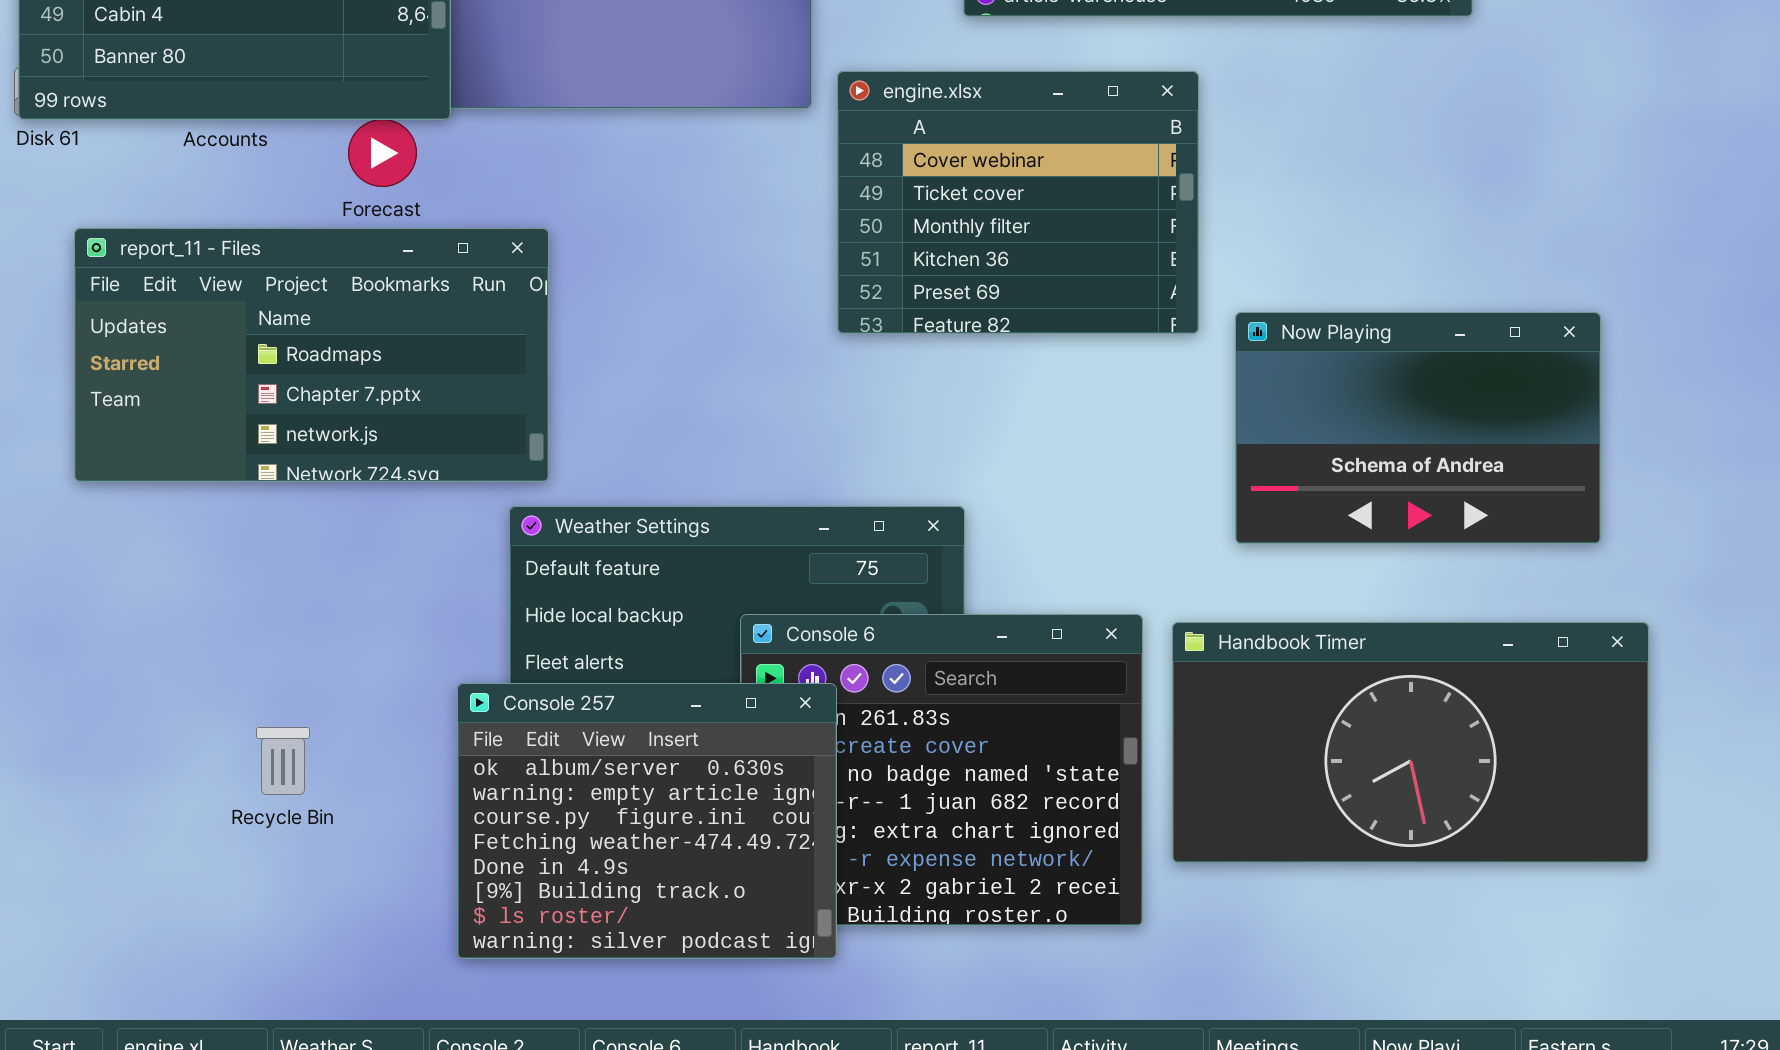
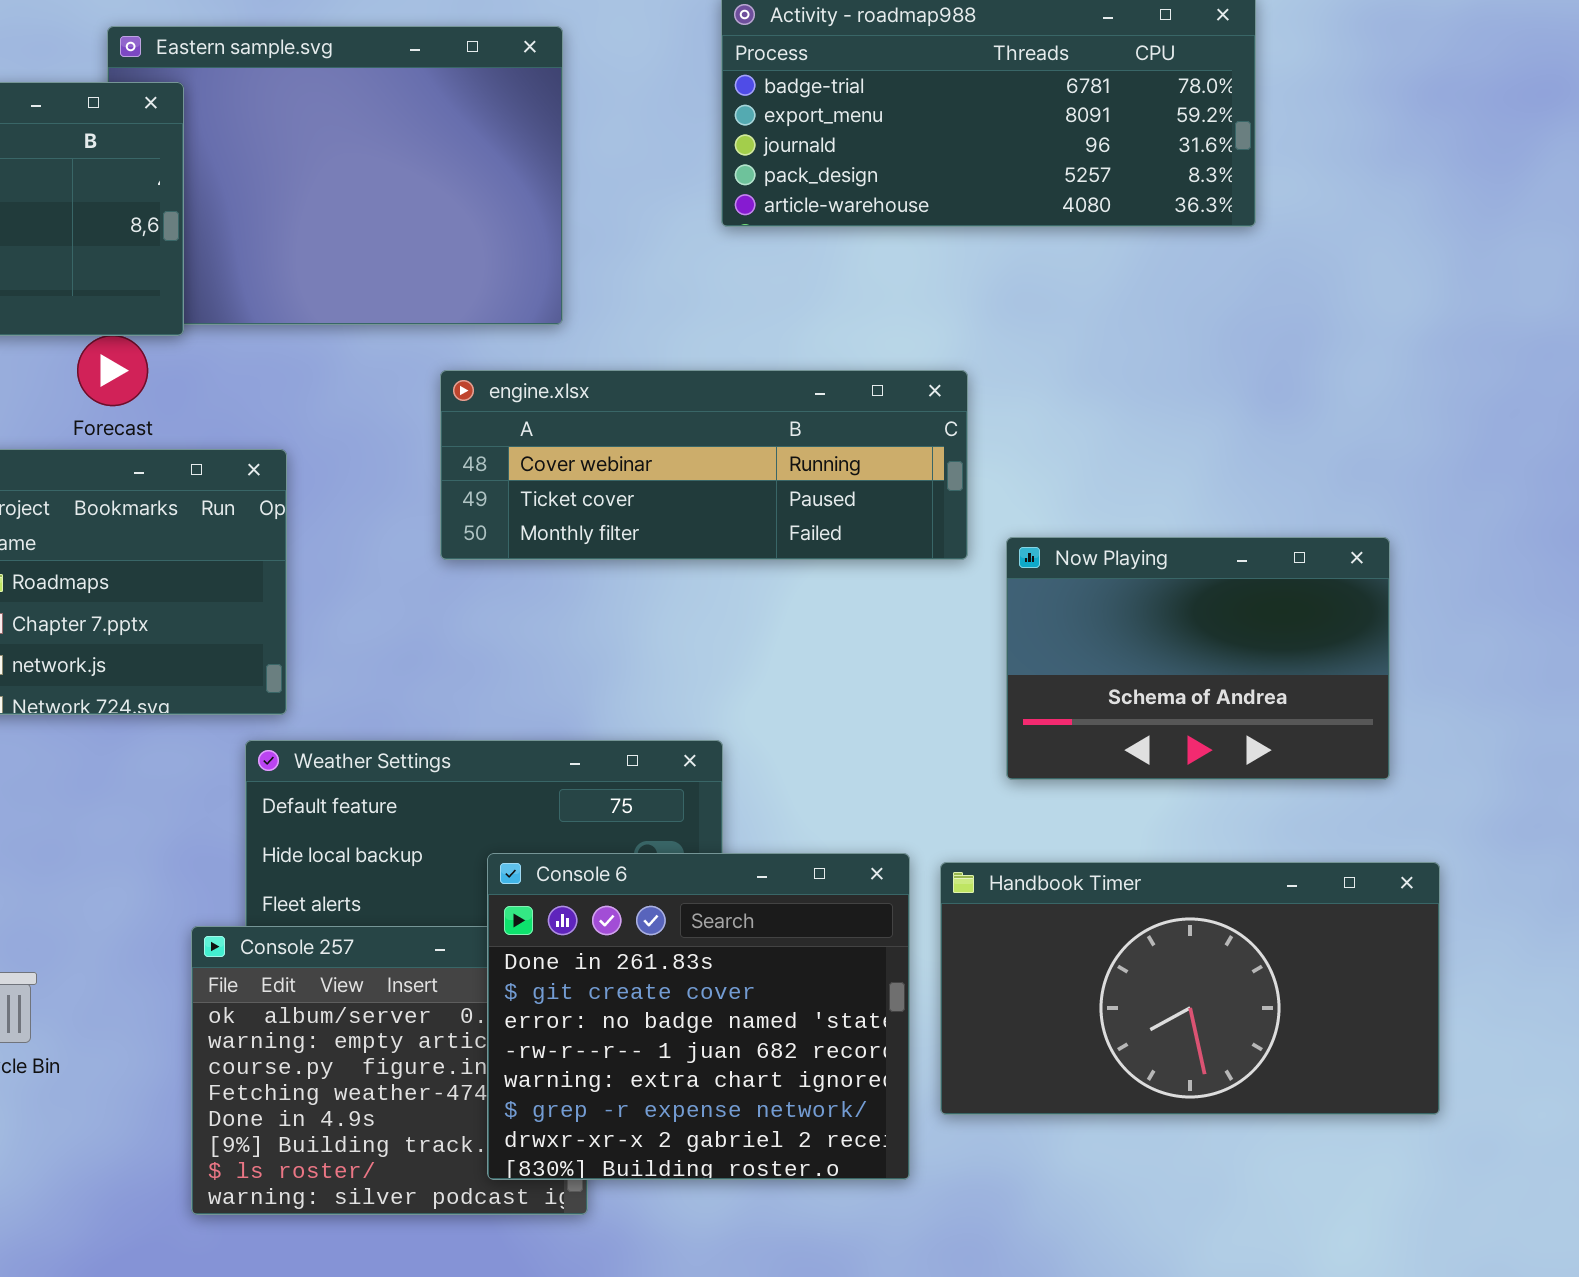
engine.xlsx: [837,71,1199,334] -> [440,370,968,560], resized
Console 6: [740,614,1143,926] -> [487,853,910,1180], raised

